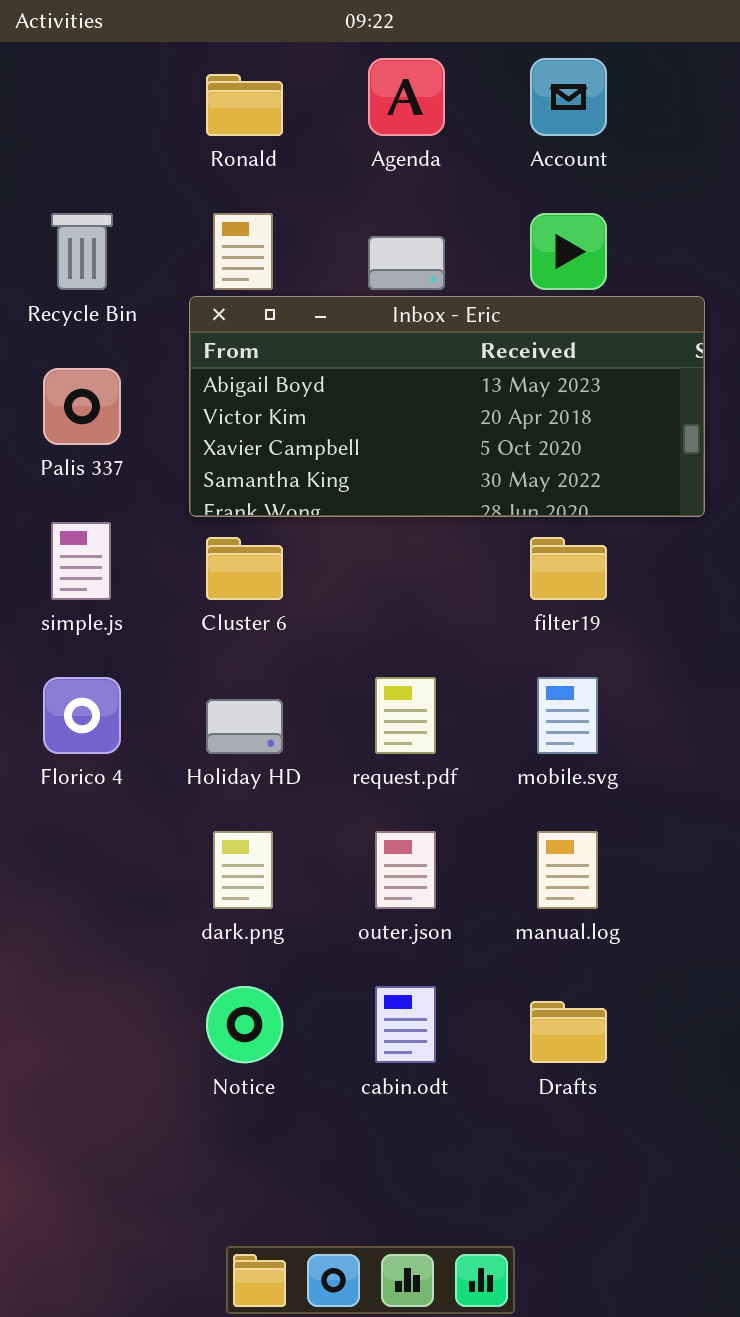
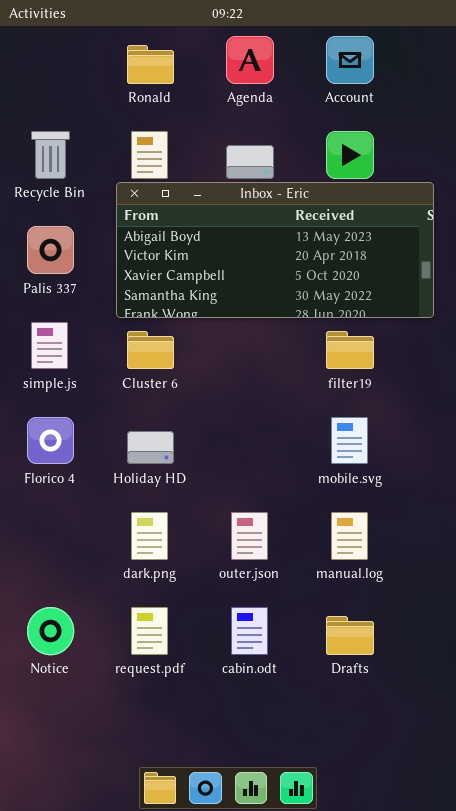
request.pdf: [375,677,436,754] -> [131,607,168,655], moved
Notice: [206,986,283,1063] -> [27,607,74,655], moved

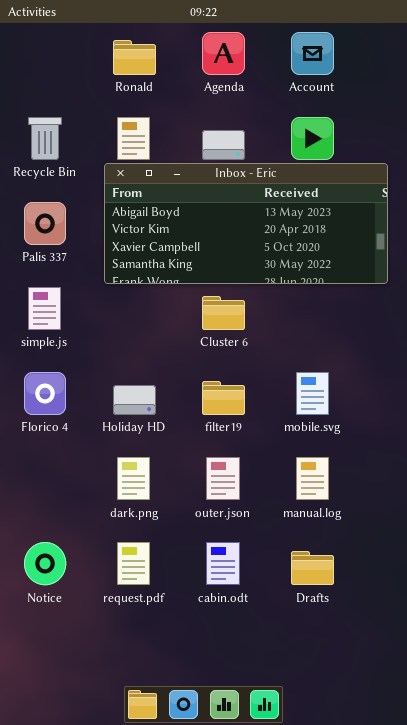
Cluster 6: [127,331,174,369] -> [202,296,245,330], moved
filter19: [326,331,374,369] -> [202,381,245,415], moved

